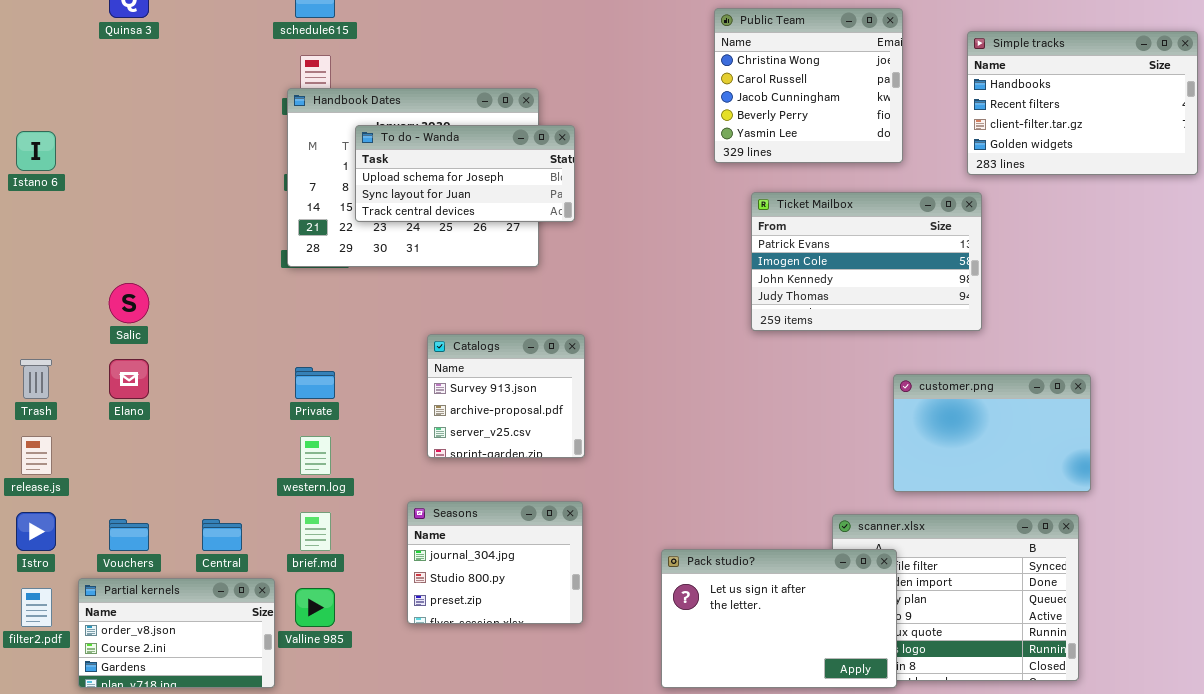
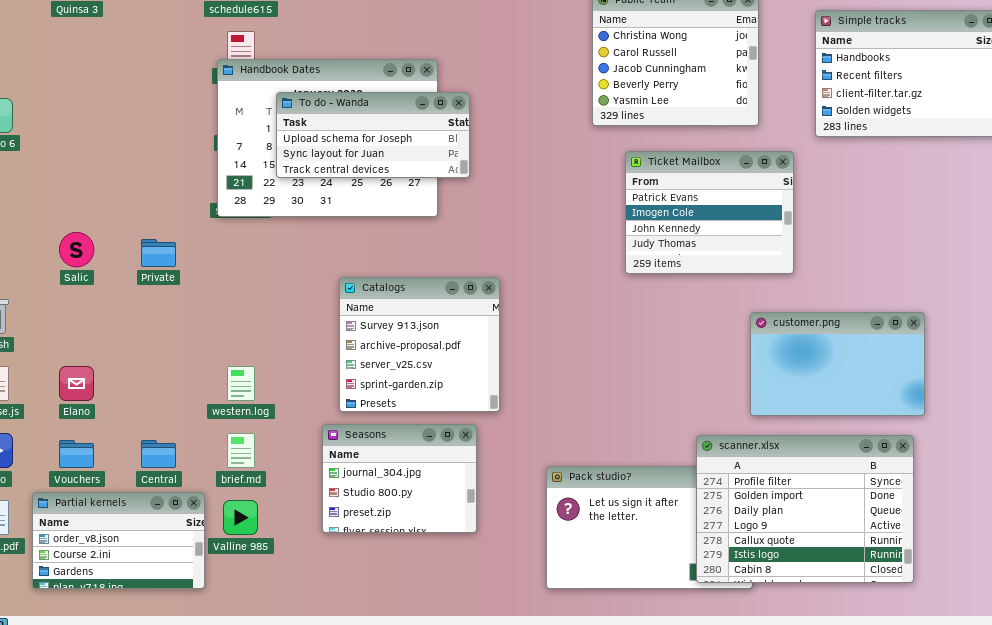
Ticket Mailbox: [751,192,982,331] -> [625,151,794,274], resized
Catalogs: [427,334,585,458] -> [339,277,500,412], resized
Elano: [109,359,149,399] -> [59,366,94,401], moved
Private: [295,367,335,399] -> [141,239,176,267], moved
scanner.xlsx: [832,514,1079,681] -> [696,435,914,583], raised

